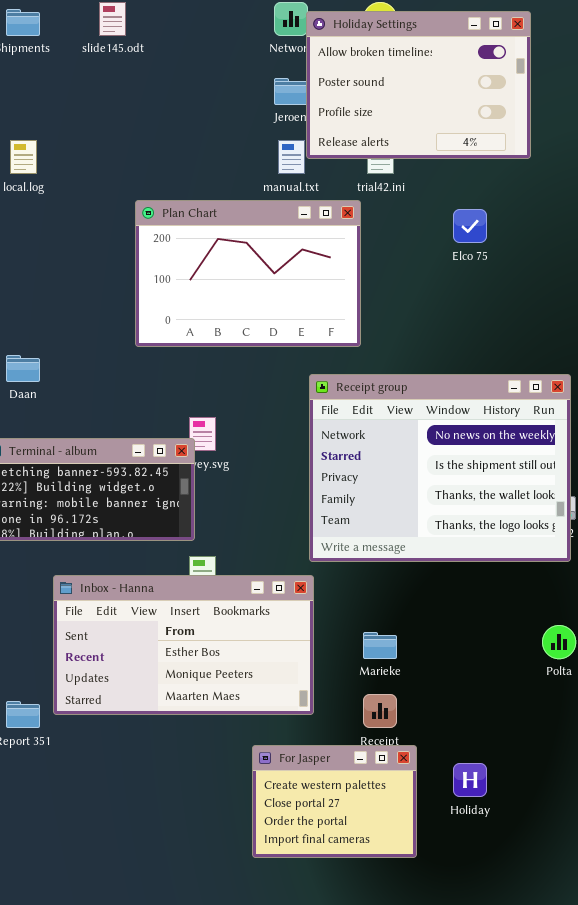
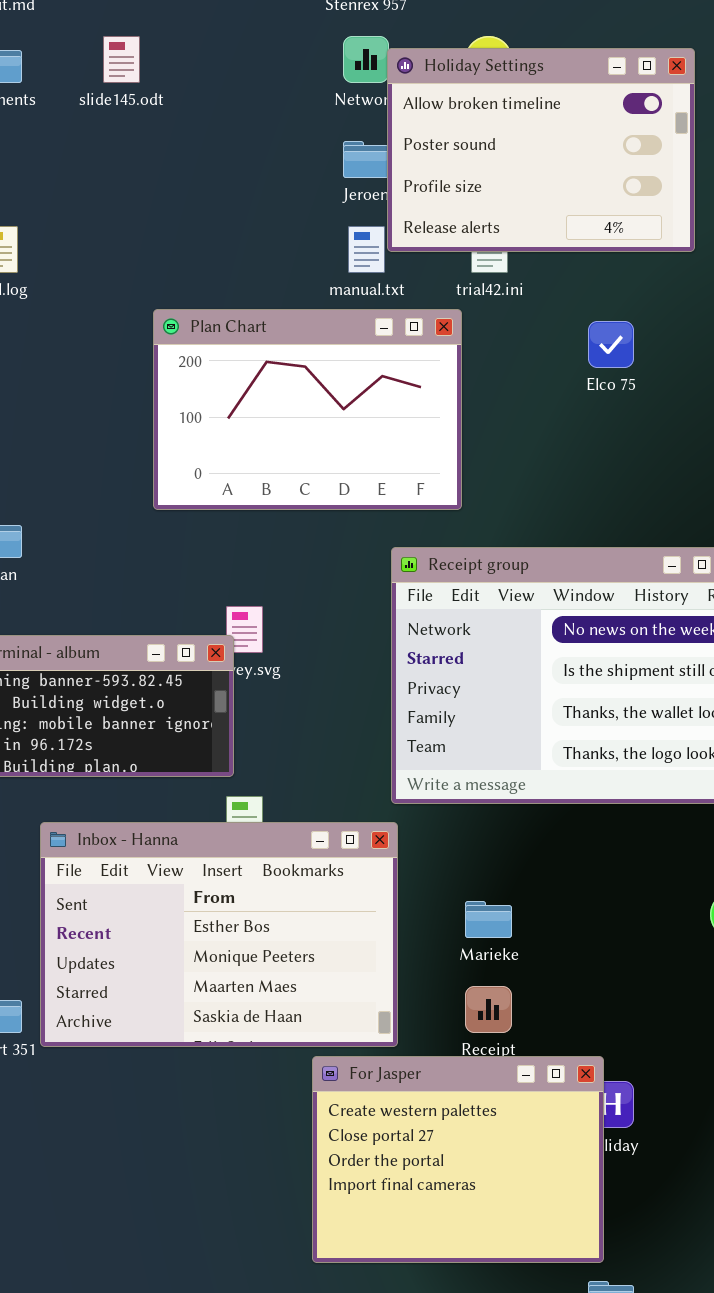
Inbox - Hanna: [53,575,314,715] -> [40,822,398,1047], resized
For Jasper: [252,745,417,858] -> [312,1056,604,1263], resized

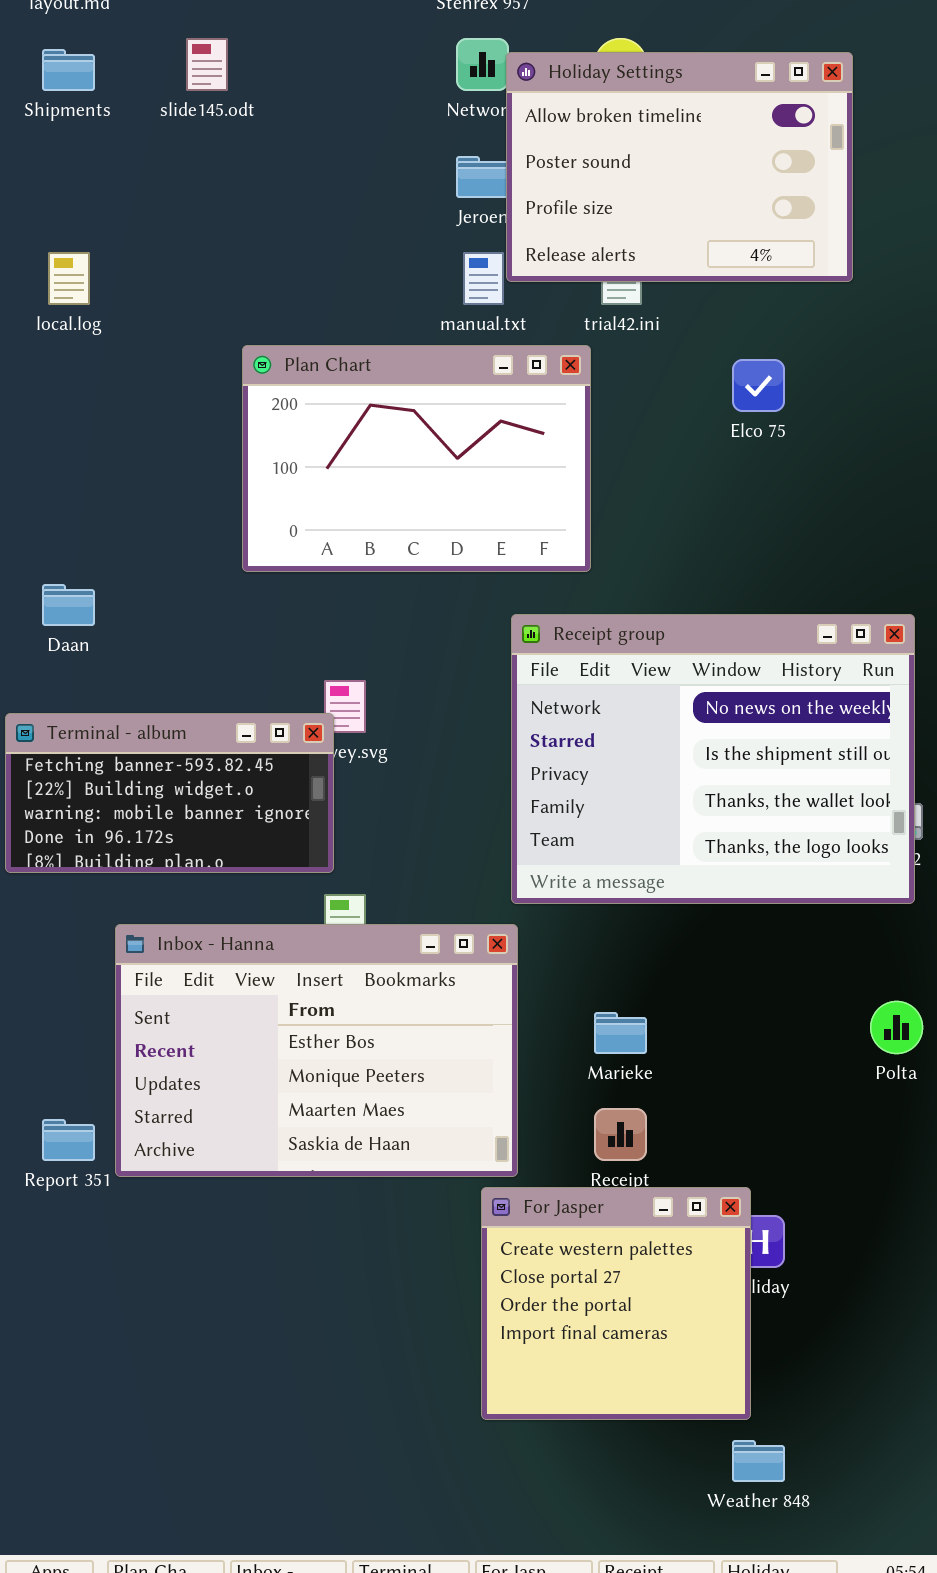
For Jasper: [312,1056,604,1263] -> [481,1187,751,1420], resized

